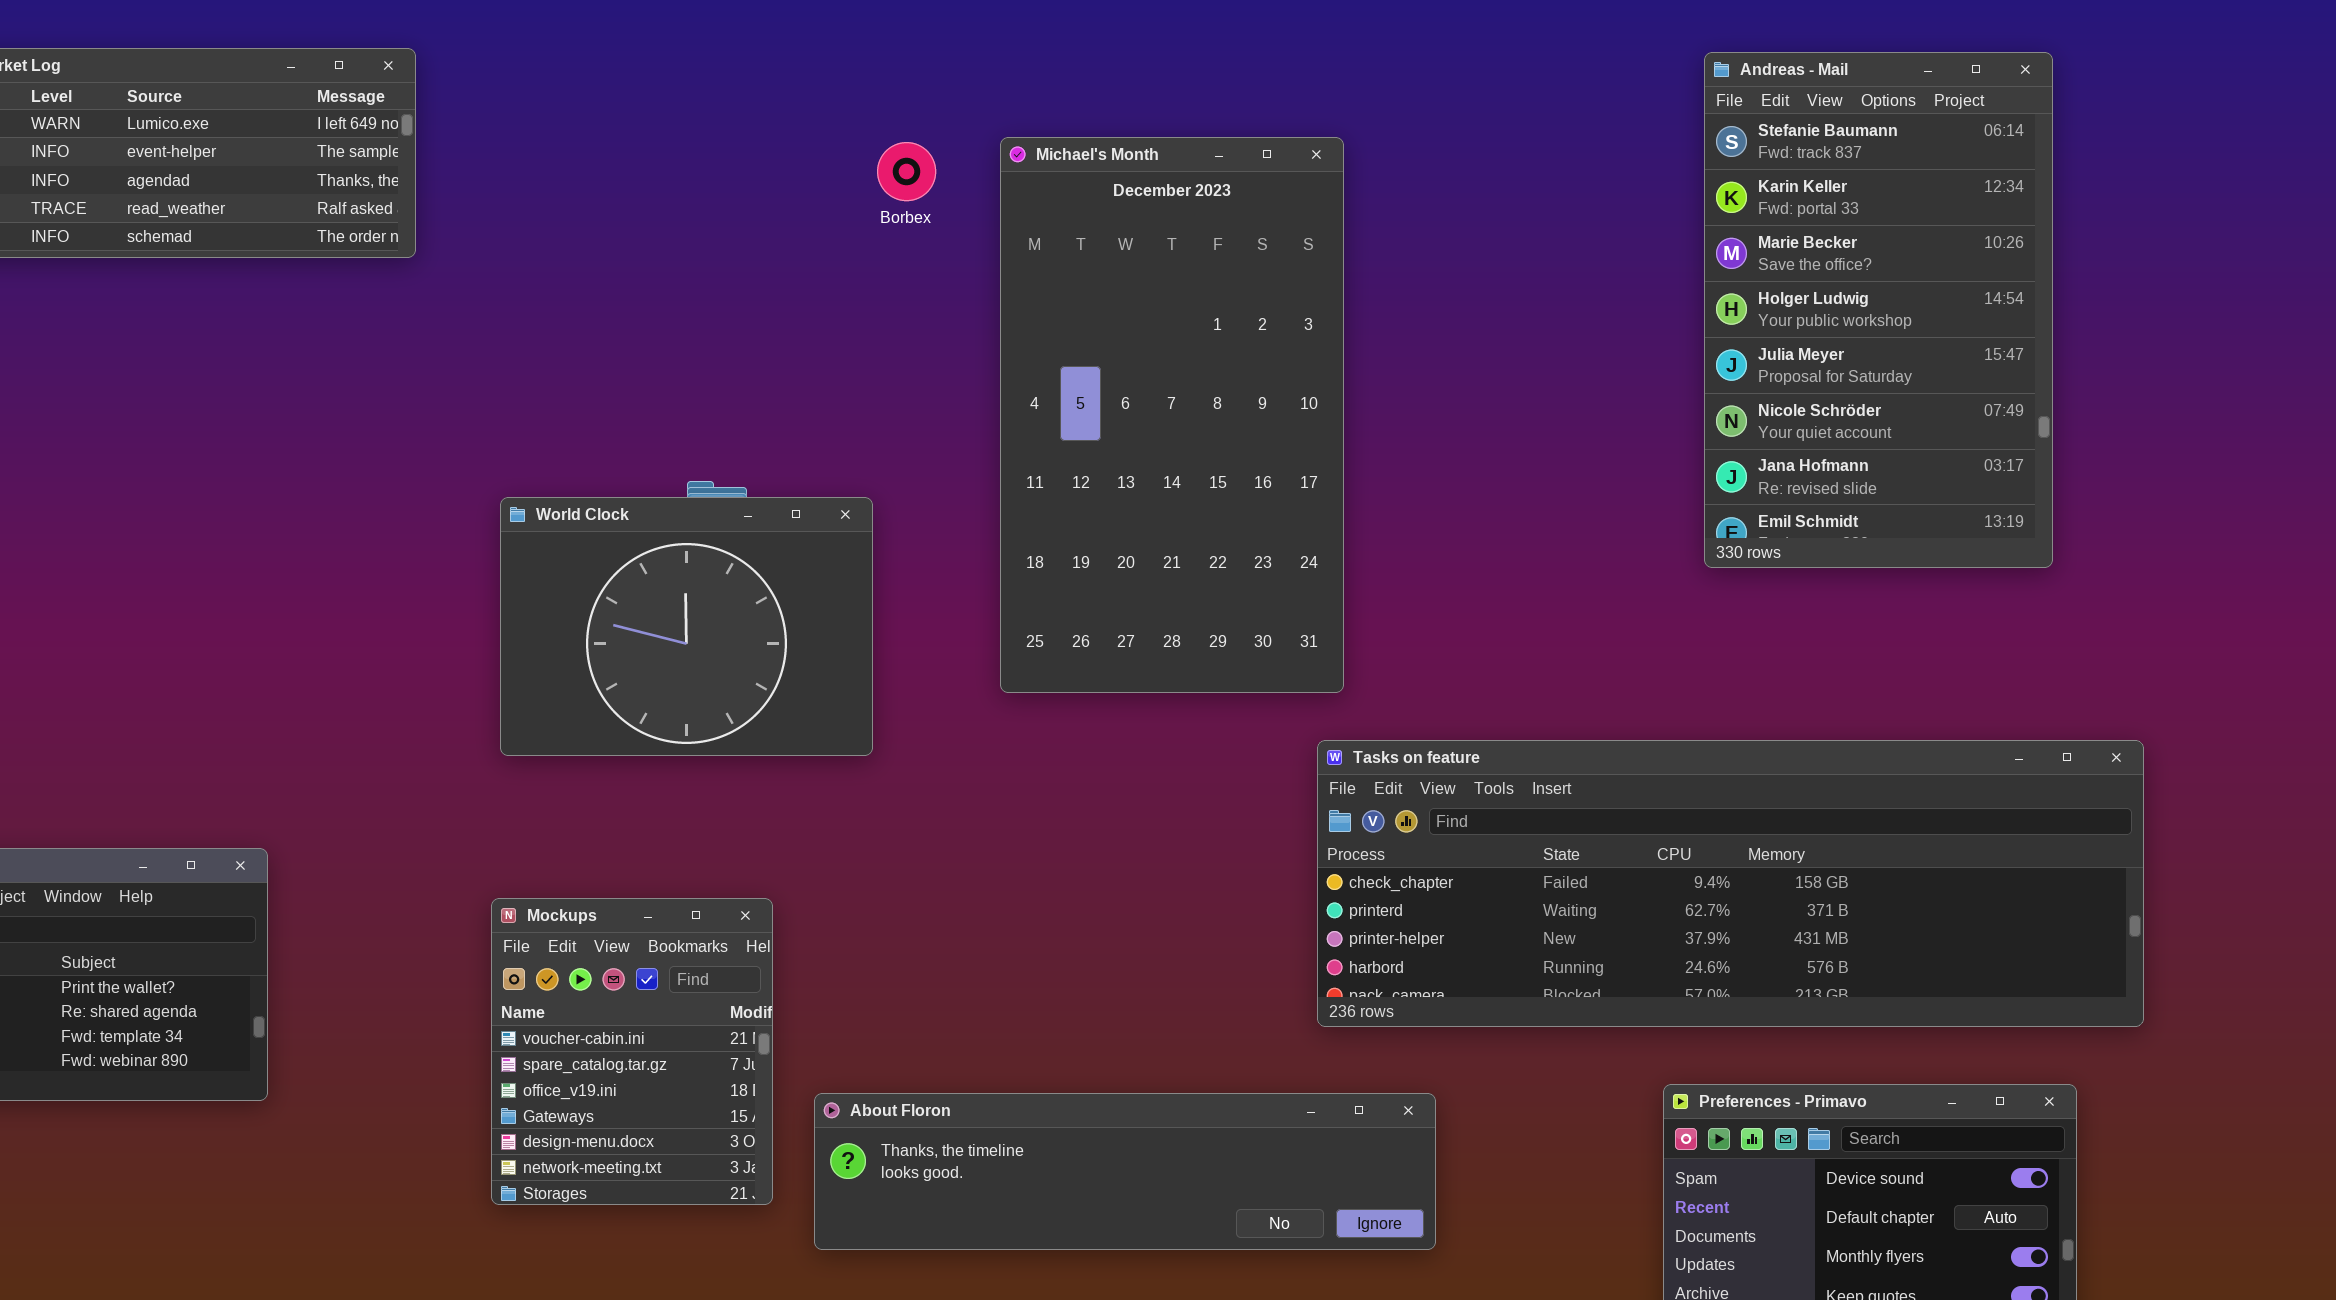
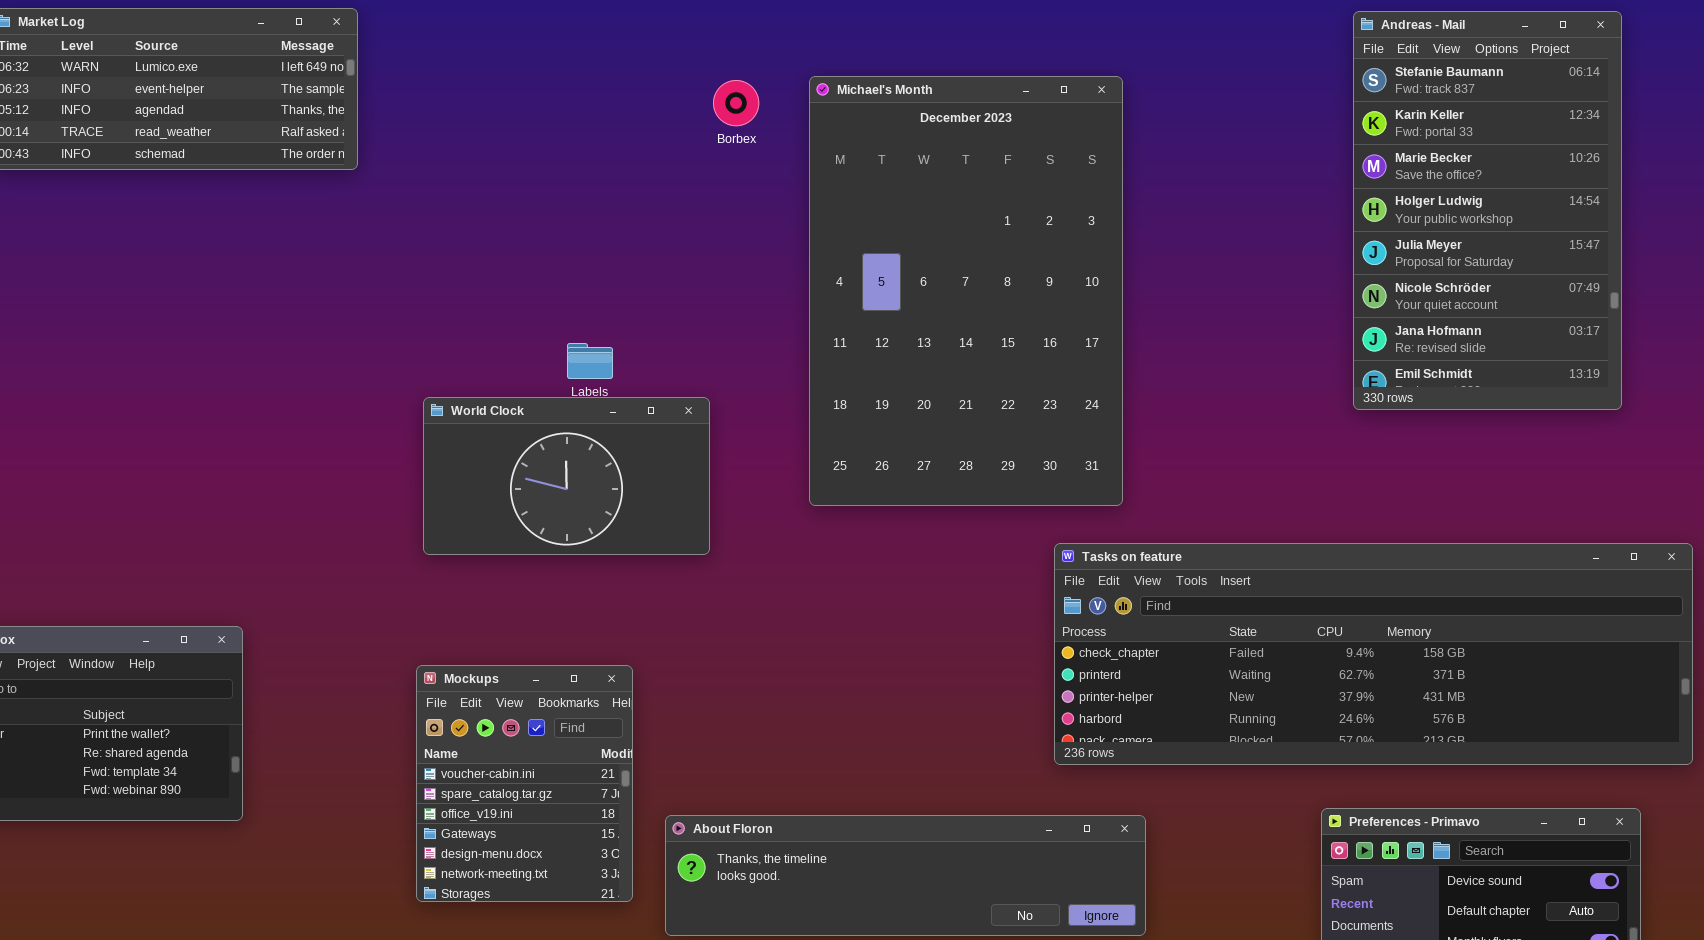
Michael's Month: [1000,137,1344,693] -> [809,76,1123,506], resized
World Clock: [500,497,873,756] -> [423,397,710,555], resized

